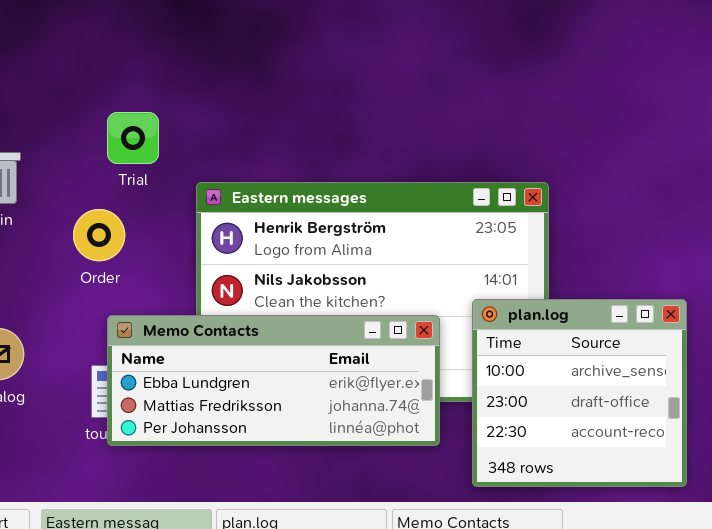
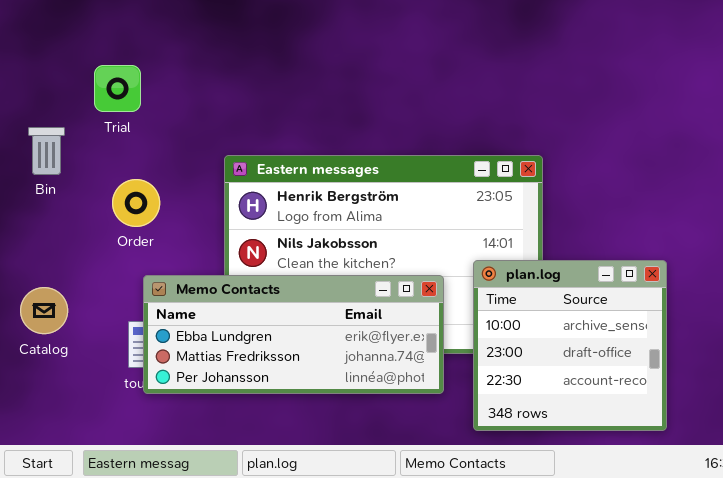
Trial: [107,112,159,164] -> [94,65,141,112], moved

